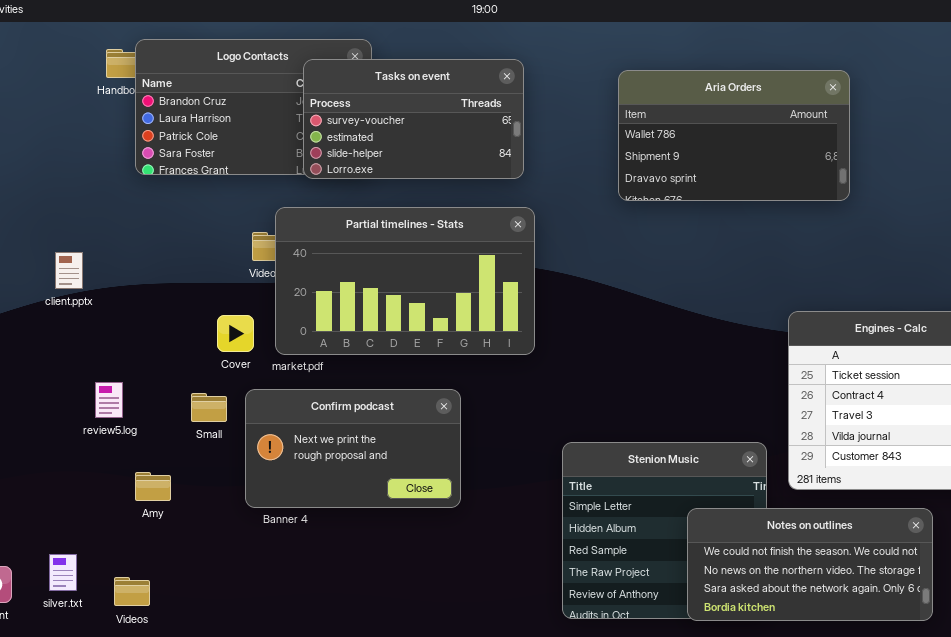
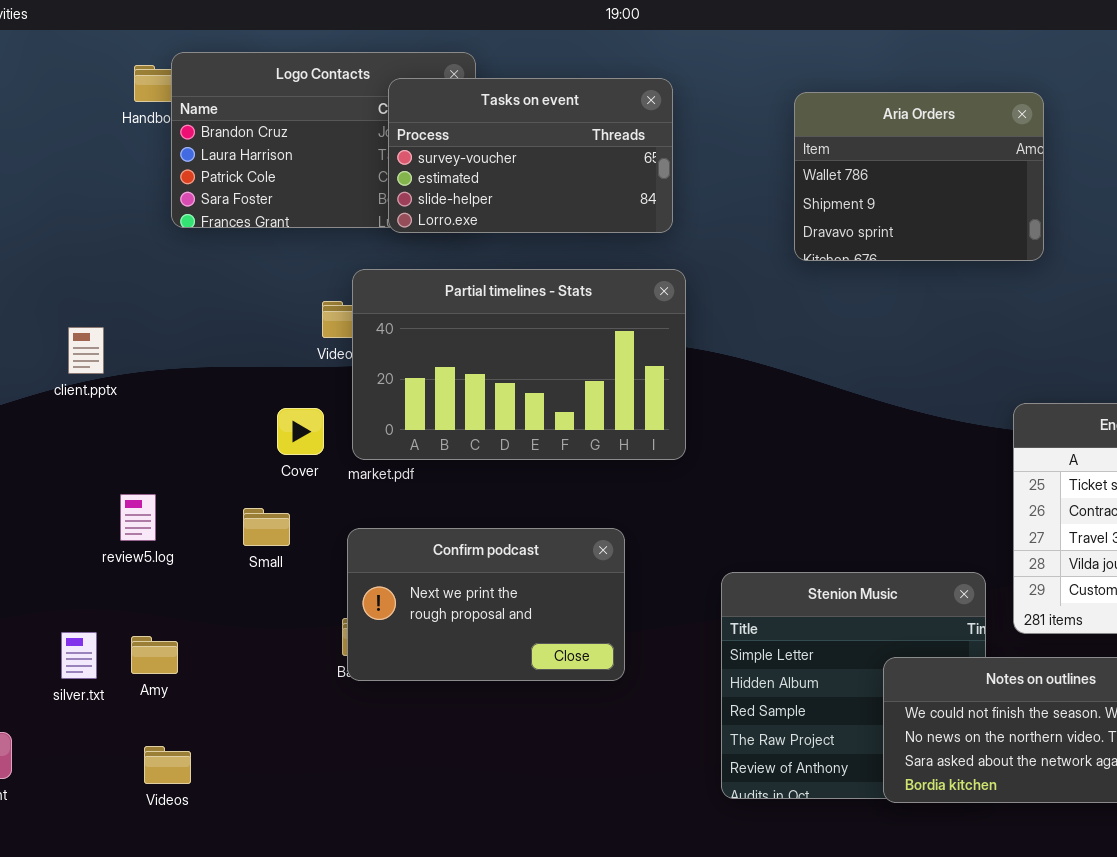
Aria Orders: [618,70,850,201] -> [794,92,1044,261], resized
Confirm podcast: [245,389,461,508] -> [347,528,625,681], moved
Amy: [135,472,171,501] -> [131,636,178,674], moved
silver.txt: [49,554,77,591] -> [61,632,97,679], moved

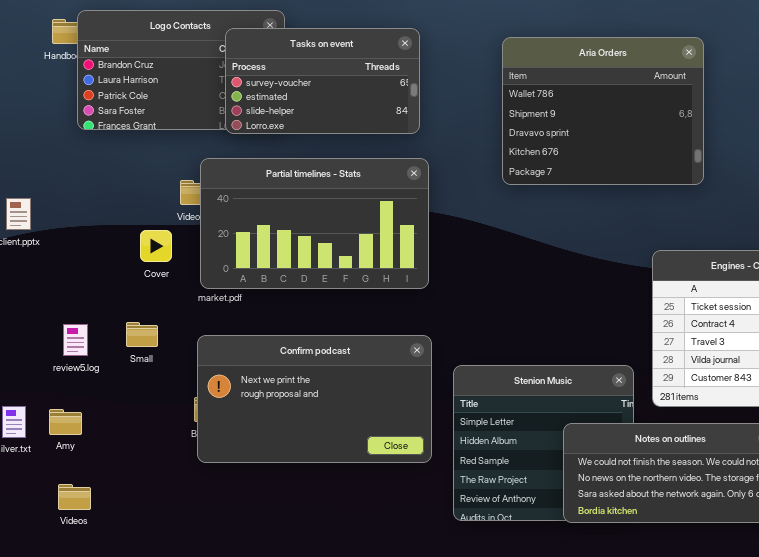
Aria Orders: [794,92,1044,261] -> [502,37,704,185], resized
Cover: [277,408,324,455] -> [140,230,172,262], moved
review5.log: [120,494,156,541] -> [63,324,88,356], moved
Confirm podcast: [347,528,625,681] -> [197,335,432,463], resized

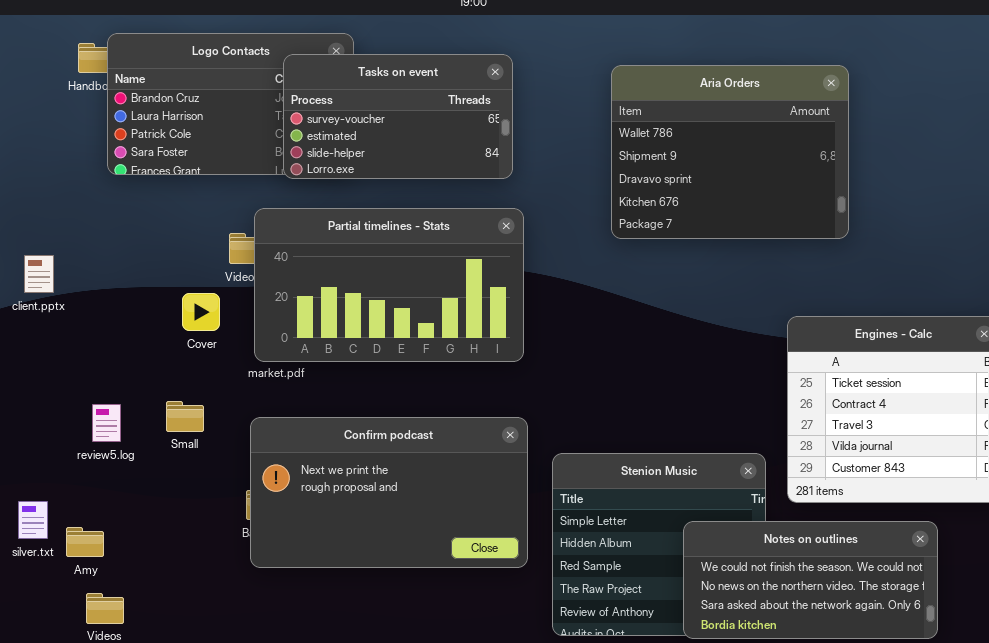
Amy: [49,409,82,435] -> [66,527,104,557], moved

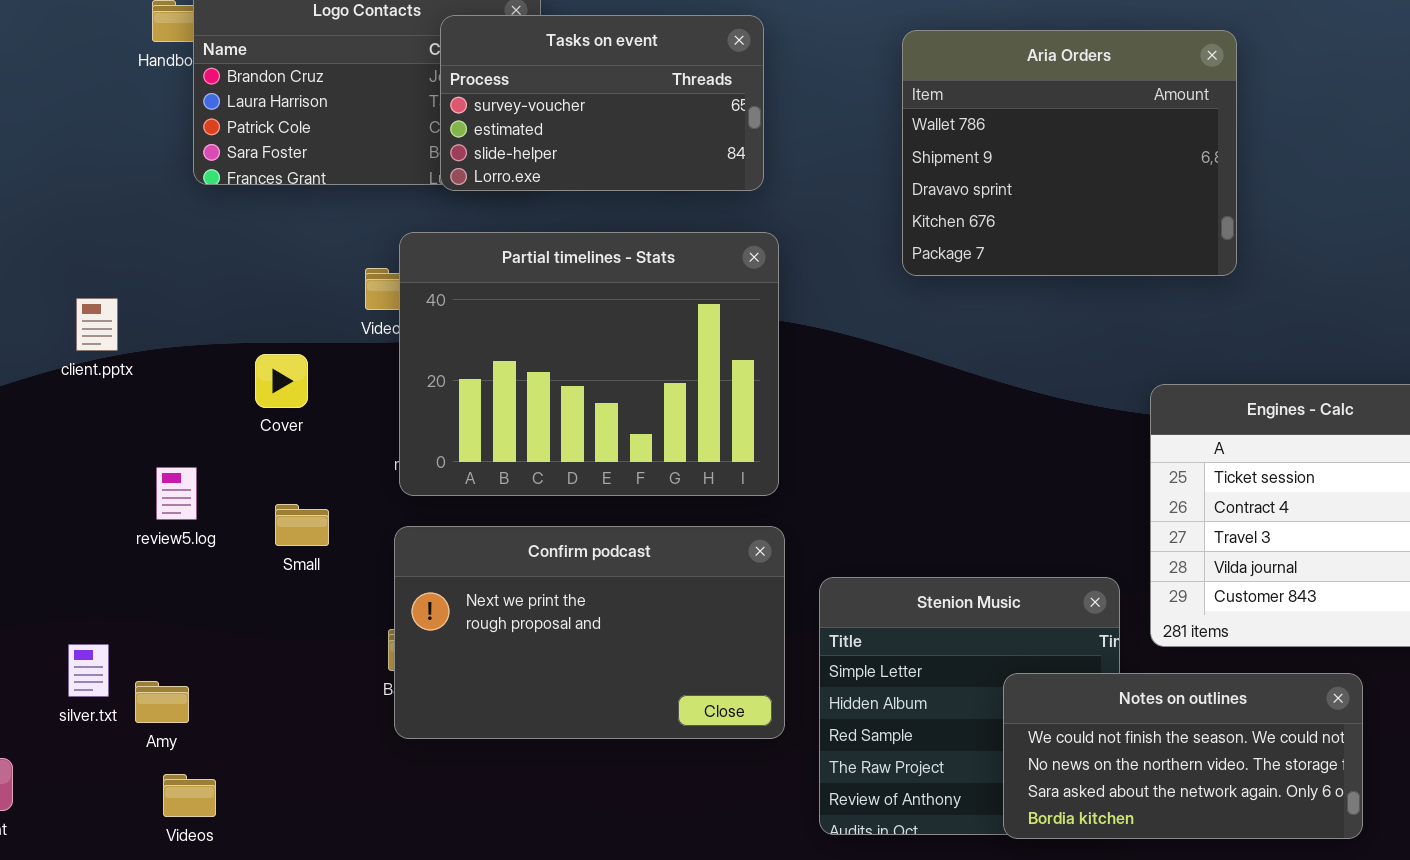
Partial timelines - Stats: [254,208,524,362] -> [399,232,779,496], resized
Cover: [182,293,220,331] -> [255,354,308,408], moved
review5.log: [92,404,121,442] -> [156,467,197,520], moved

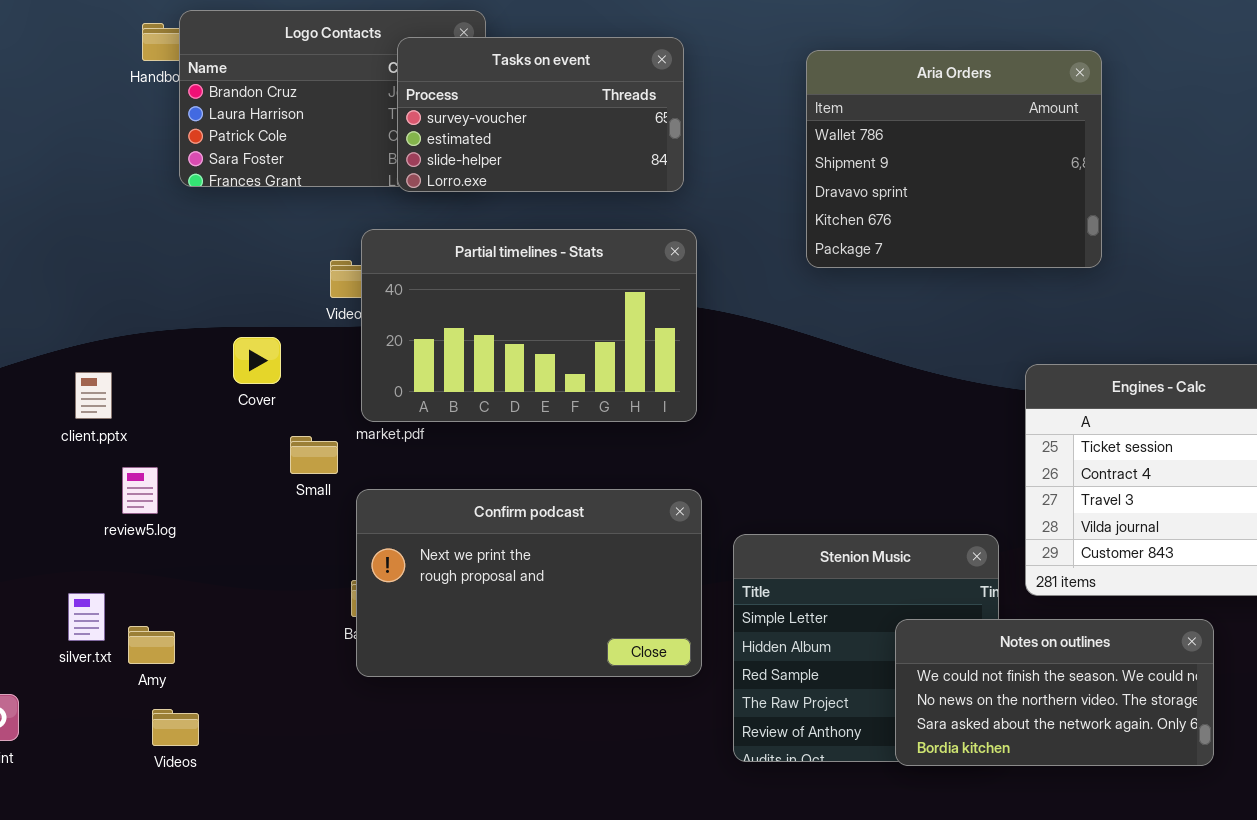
Partial timelines - Stats: [399,232,779,496] -> [361,229,697,422], resized
client.pptx: [76,298,118,351] -> [75,372,112,419], moved
review5.log: [156,467,197,520] -> [122,467,158,514], moved
Small: [275,504,329,546] -> [290,436,338,474], moved

